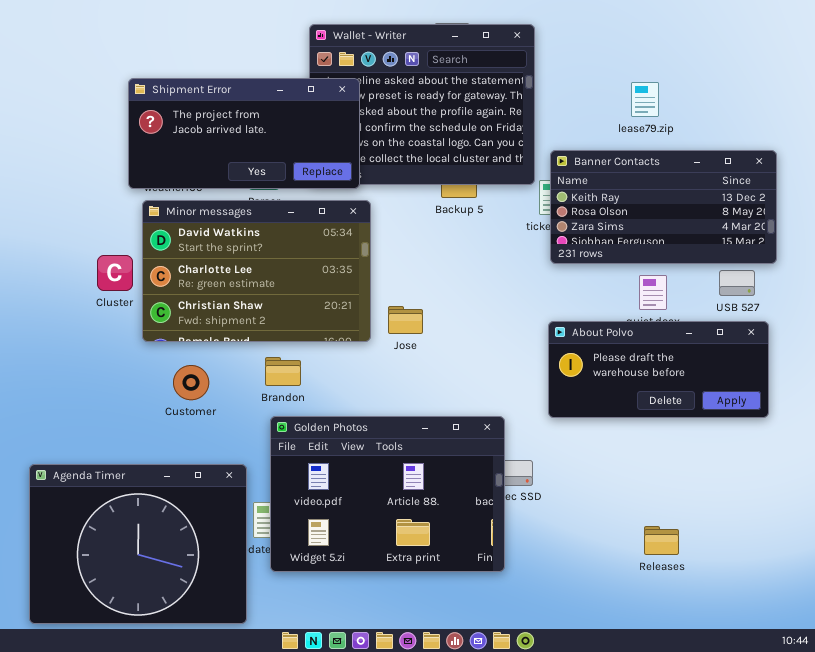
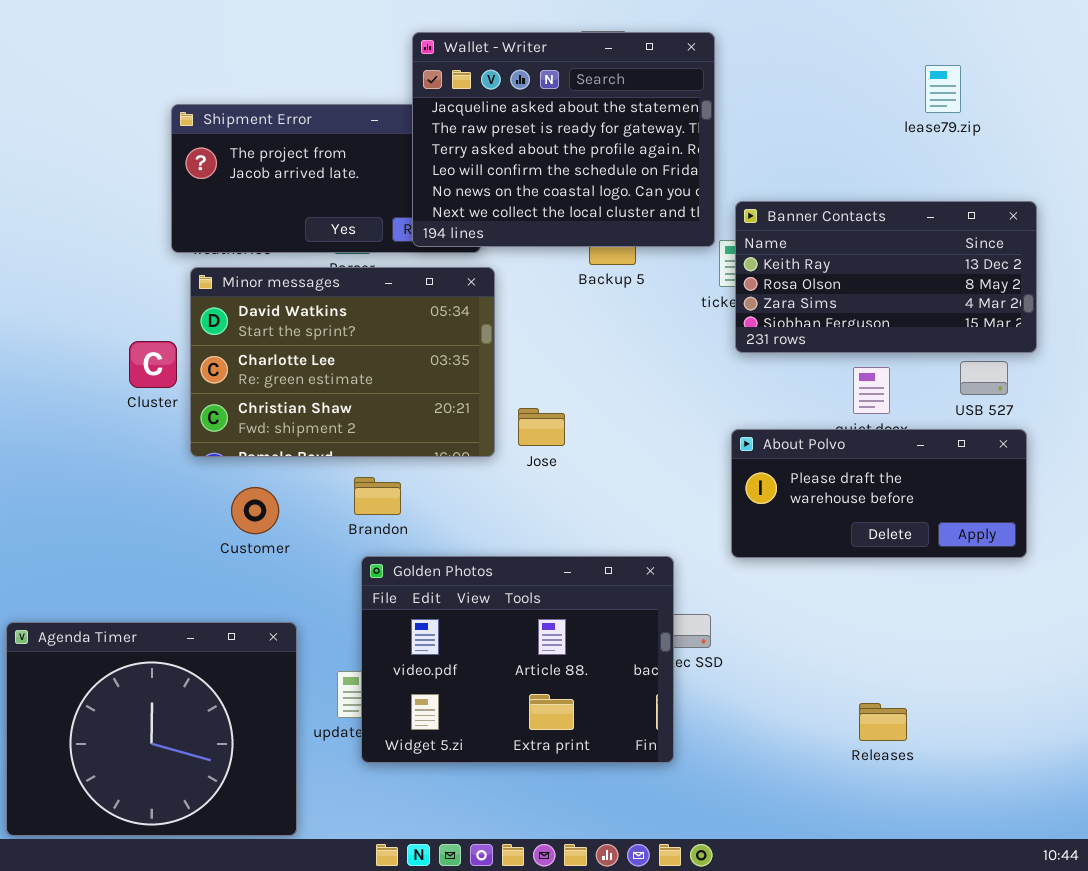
Wallet - Writer: [309,24,535,185] -> [412,32,715,247], raised
lease79.zip: [631,82,659,117] -> [925,65,961,113], moved
Agenda Timer: [29,464,247,624] -> [6,622,297,836], moved

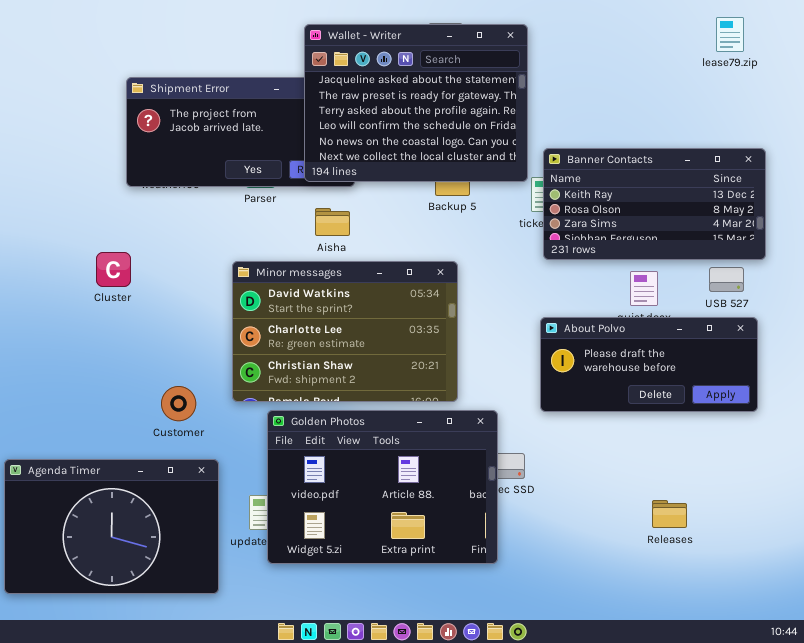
lease79.zip: [925,65,961,113] -> [716,17,744,52], moved
Minor messages: [190,267,495,457] -> [232,261,458,402], moved
Customer: [231,487,279,534] -> [161,386,196,421], moved
Agenda Timer: [6,622,297,836] -> [4,459,219,594], resized
Releases: [859,703,907,741] -> [652,500,687,528], moved

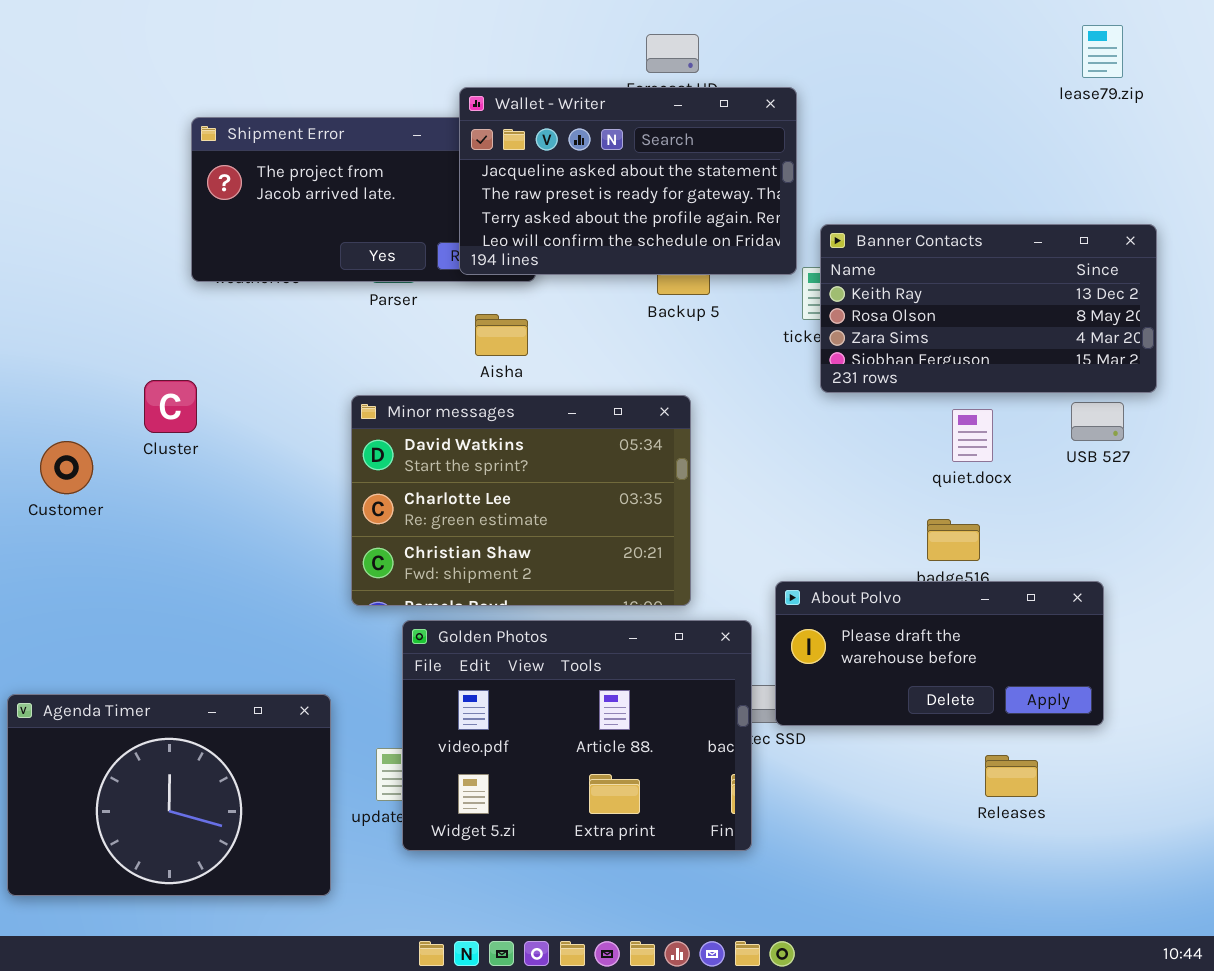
Wallet - Writer: [304,24,528,182] -> [459,87,797,275], resized
About Polvo: [540,317,758,412] -> [775,581,1104,726], moved
Customer: [161,386,196,421] -> [40,441,93,494], moved

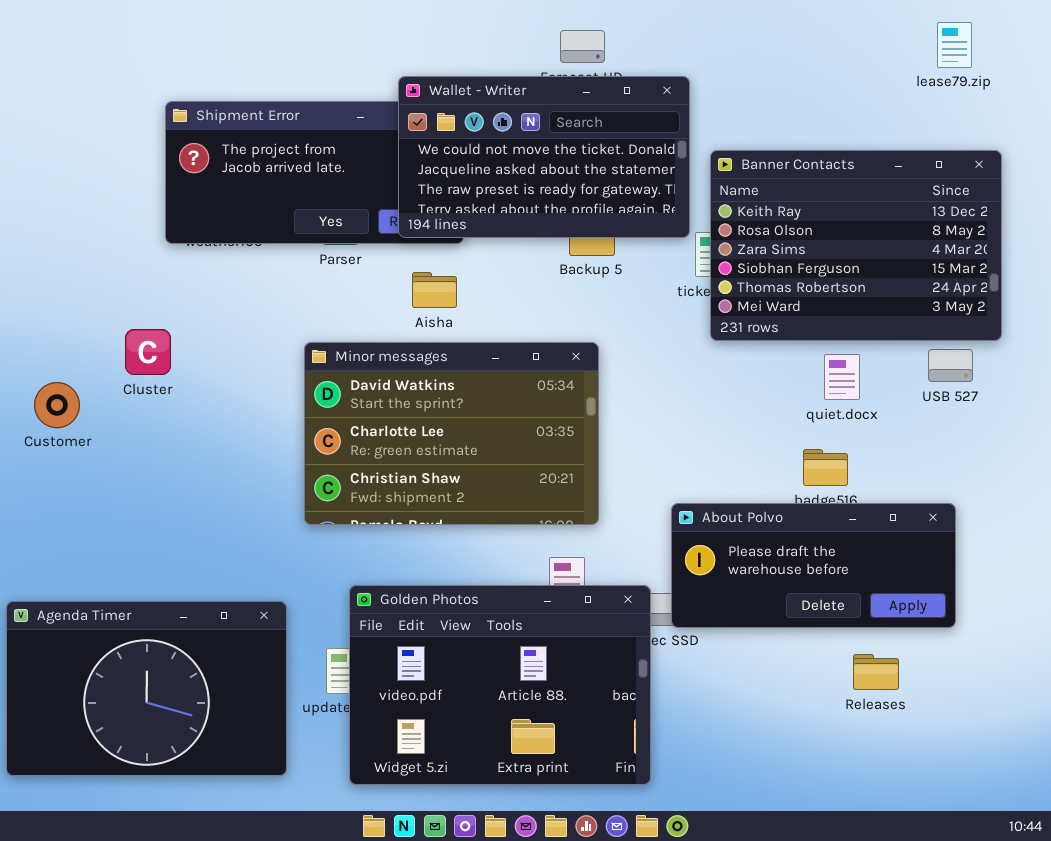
Wallet - Writer: [459,87,797,275] -> [398,76,690,238], scrolled up 1 row
Banner Contacts: [820,224,1157,393] -> [710,150,1002,341], resized
Golden Photos: [402,620,752,851] -> [349,585,651,785], moved

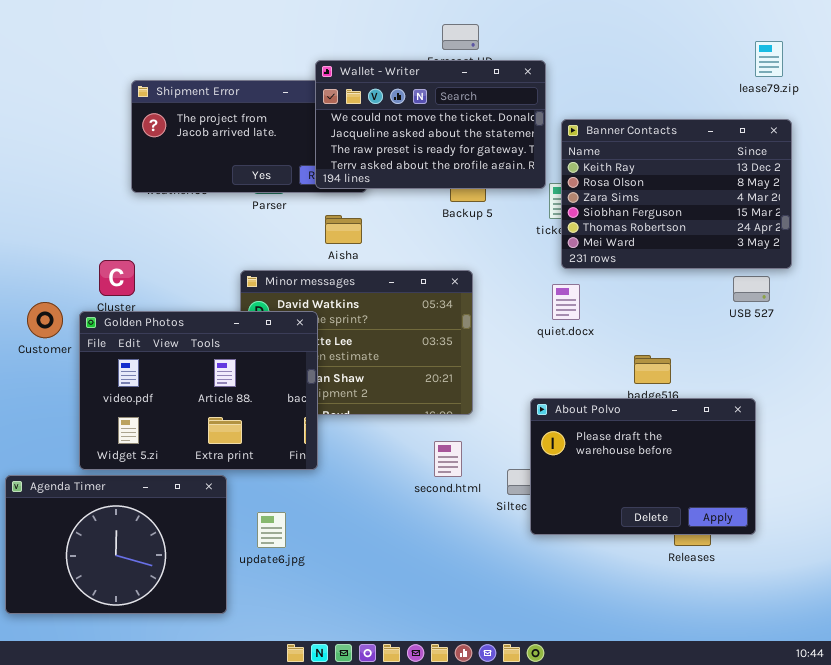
lease79.zip: [937,22,972,68] -> [755,41,783,77], moved
quiet.docx: [824,354,860,400] -> [552,284,580,320], moved
About Polvo: [671,503,956,628] -> [530,398,756,535], resized
Golden Photos: [349,585,651,785] -> [79,311,318,470], moved

